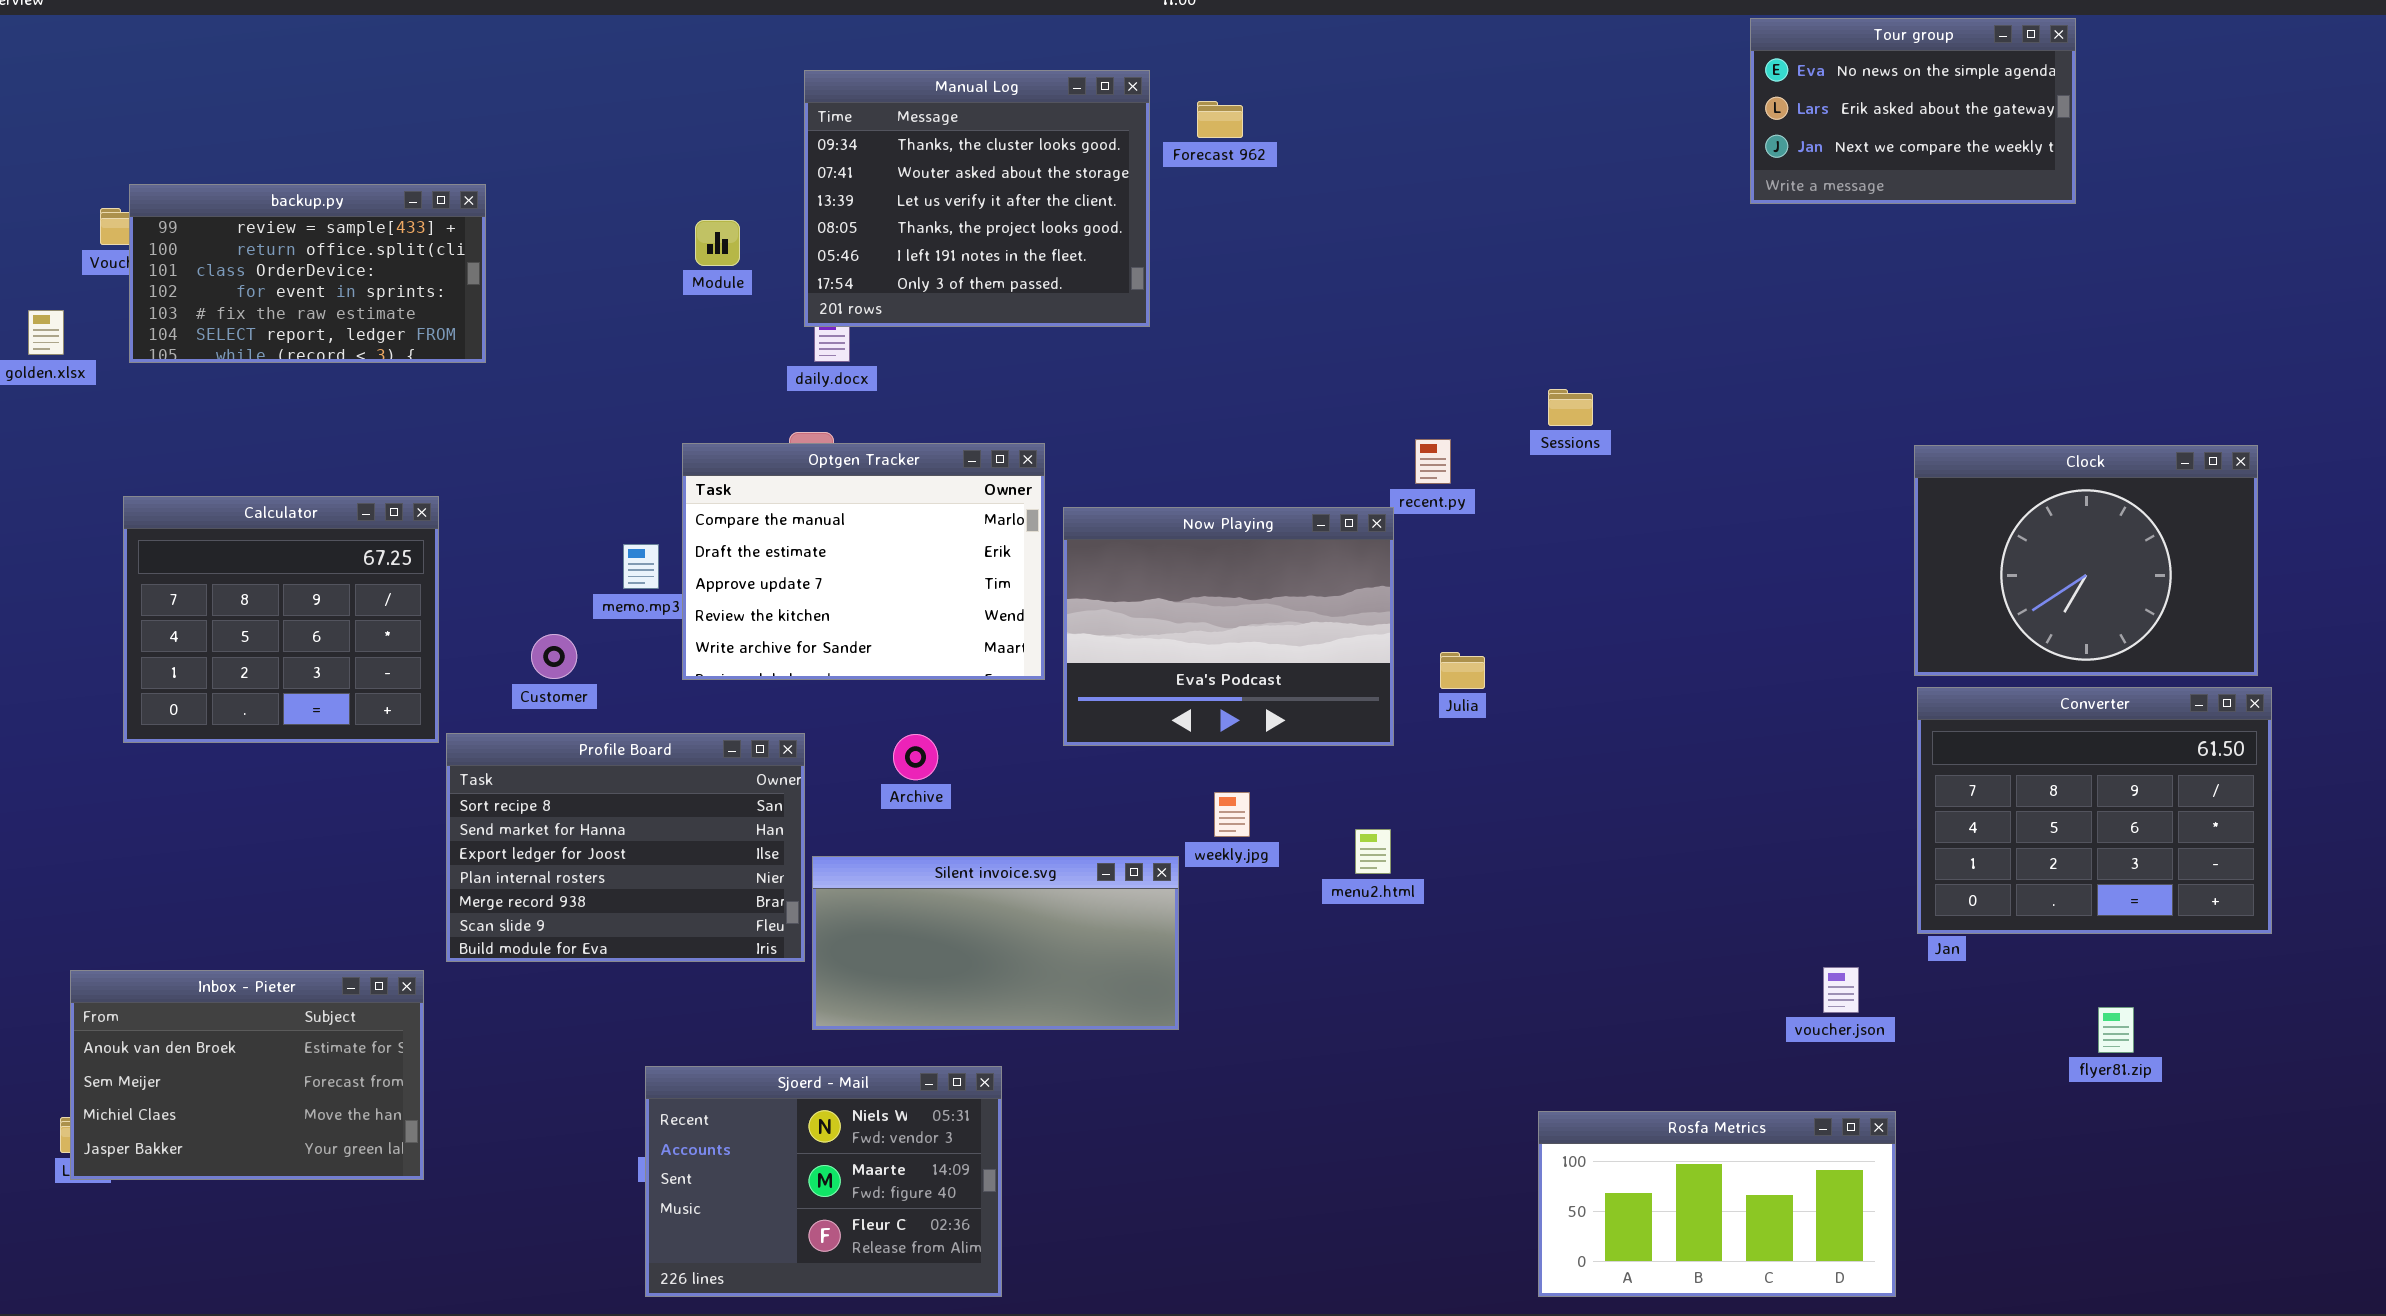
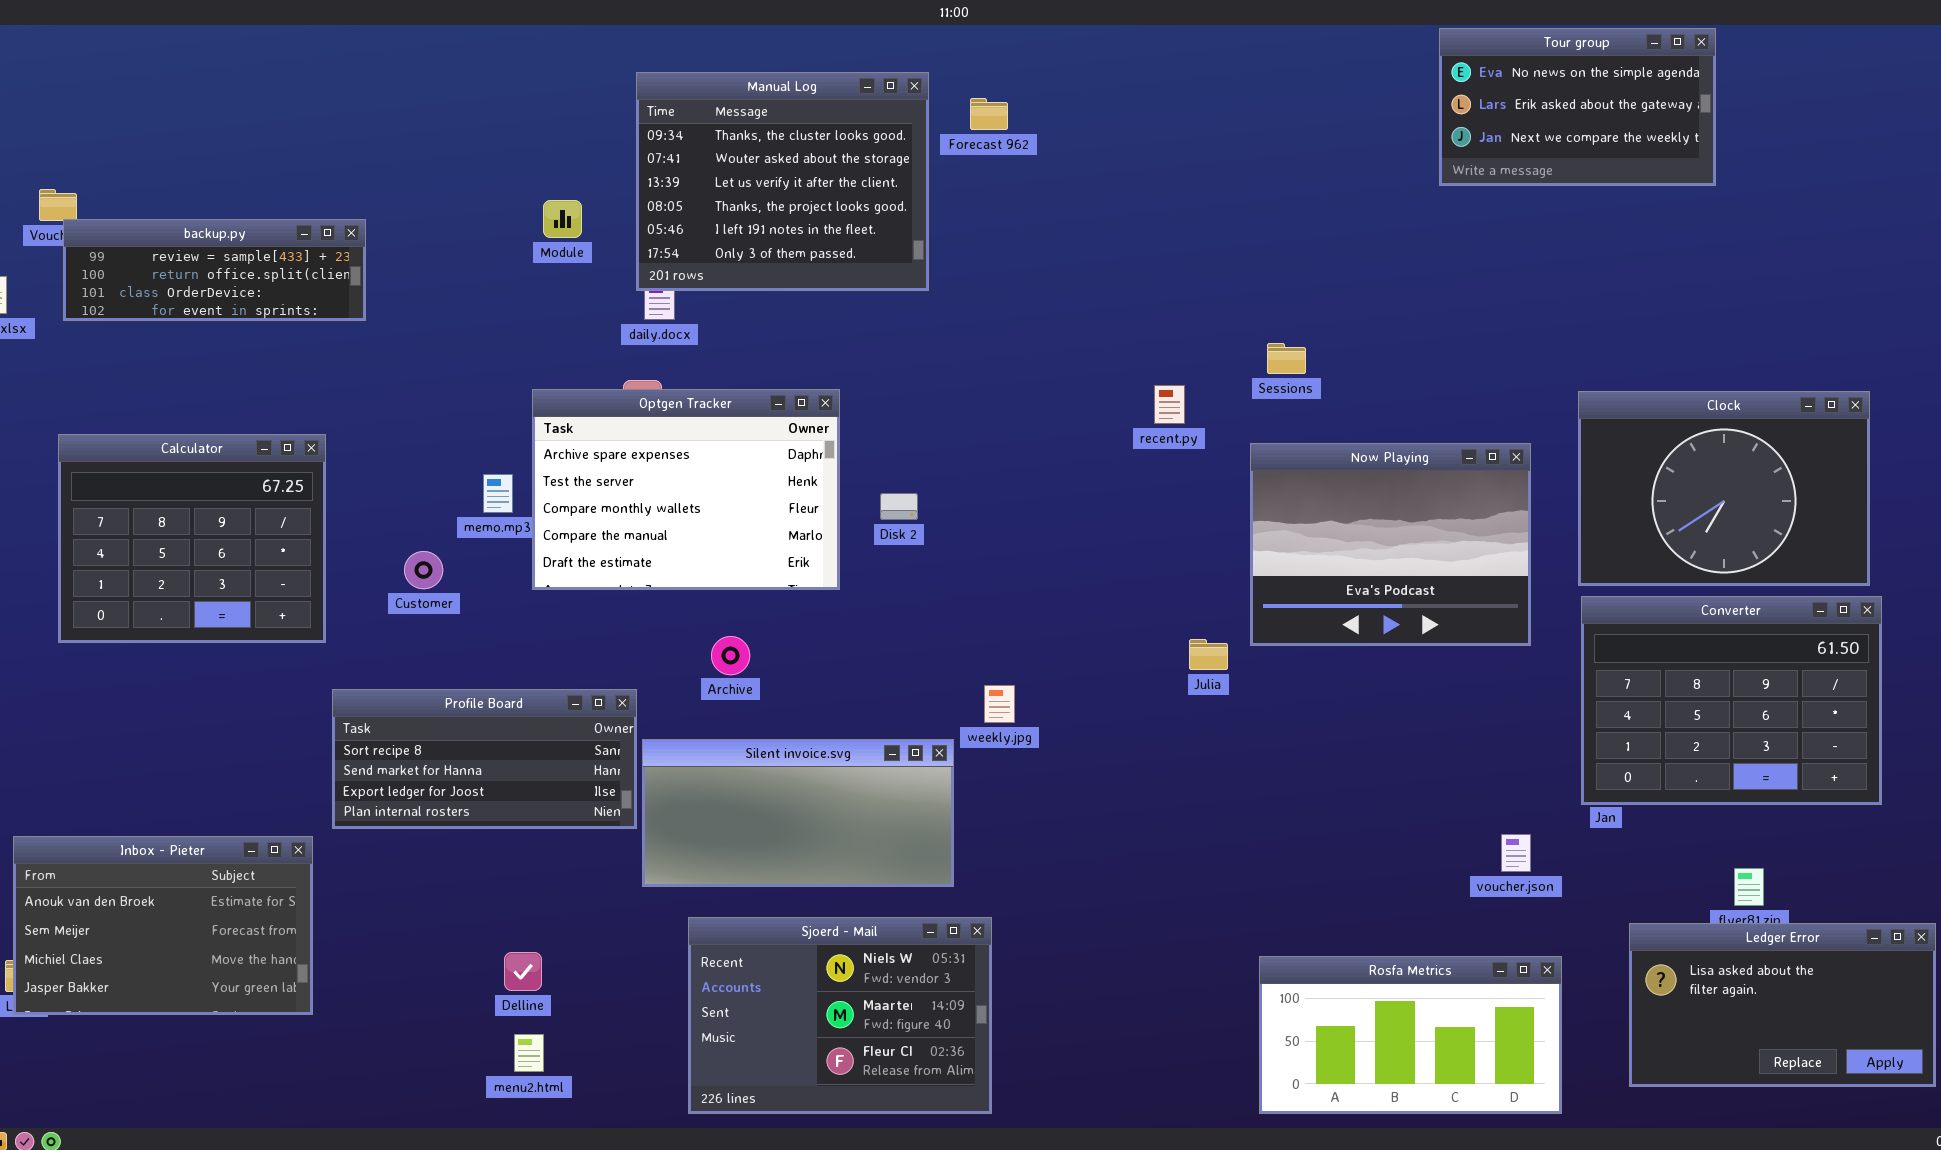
backup.py: [129,184,486,363] -> [63,219,366,321], resized
Optgen Tracker: [682,443,1045,680] -> [532,389,840,590], scrolled up 3 rows
Now Playing: [1063,507,1394,746] -> [1250,443,1531,646], moved
Julia: [1440,652,1485,689] -> [1189,639,1228,670], moved
Profile Board: [446,733,805,962] -> [332,689,637,829], resized
menu2.html: [1355,829,1391,874] -> [514,1034,544,1072], moved
Sjoerd - Mail: [645,1066,1002,1297] -> [688,917,992,1114], moved
Ledger Error: none -> [1629,923,1936,1087], opened

